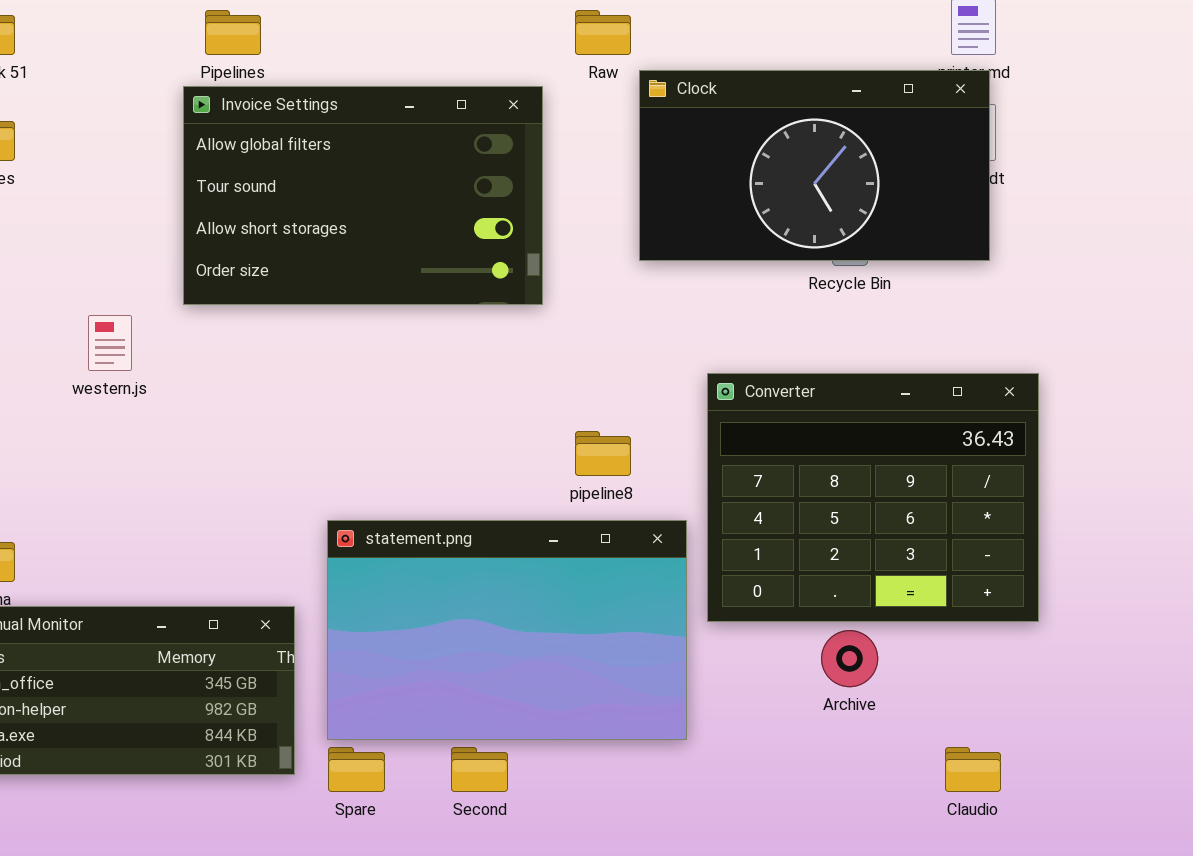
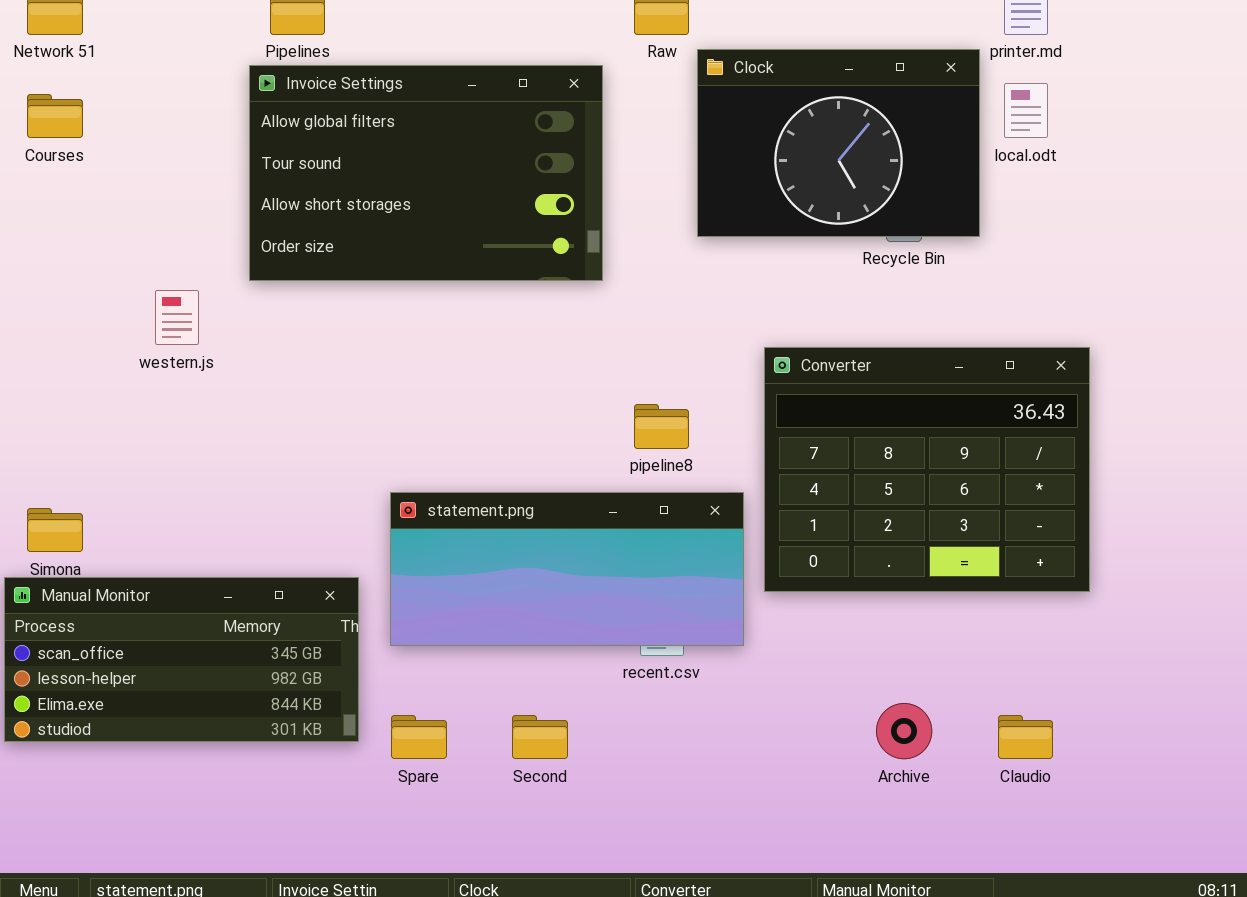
Clock: [639,70,990,261] -> [697,49,980,237], resized
statement.png: [327,520,687,740] -> [390,492,744,646], resized
Archive: [821,630,878,687] -> [876,703,932,759], moved

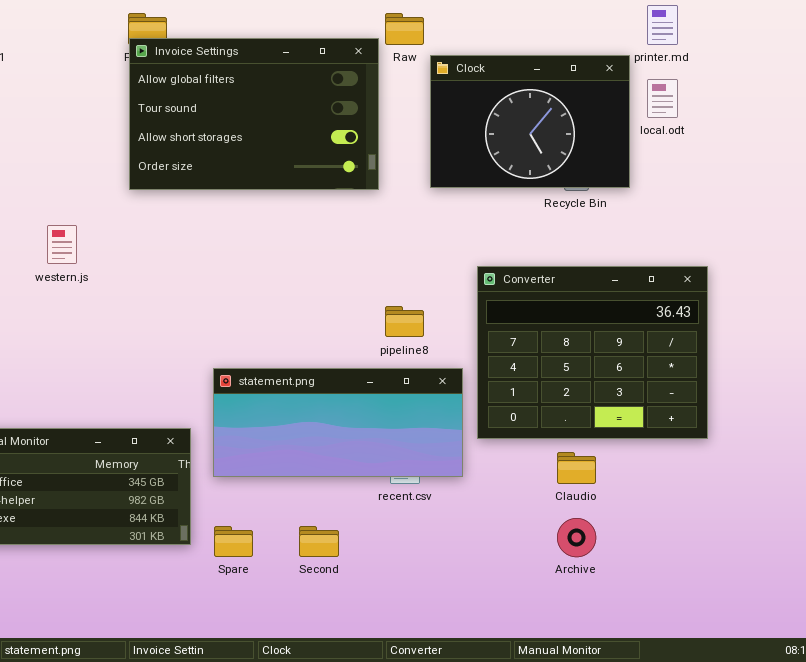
Invoice Settings: [249,65,603,281] -> [129,38,379,190], moved
Claudio: [998,715,1053,759] -> [557,452,596,484], moved

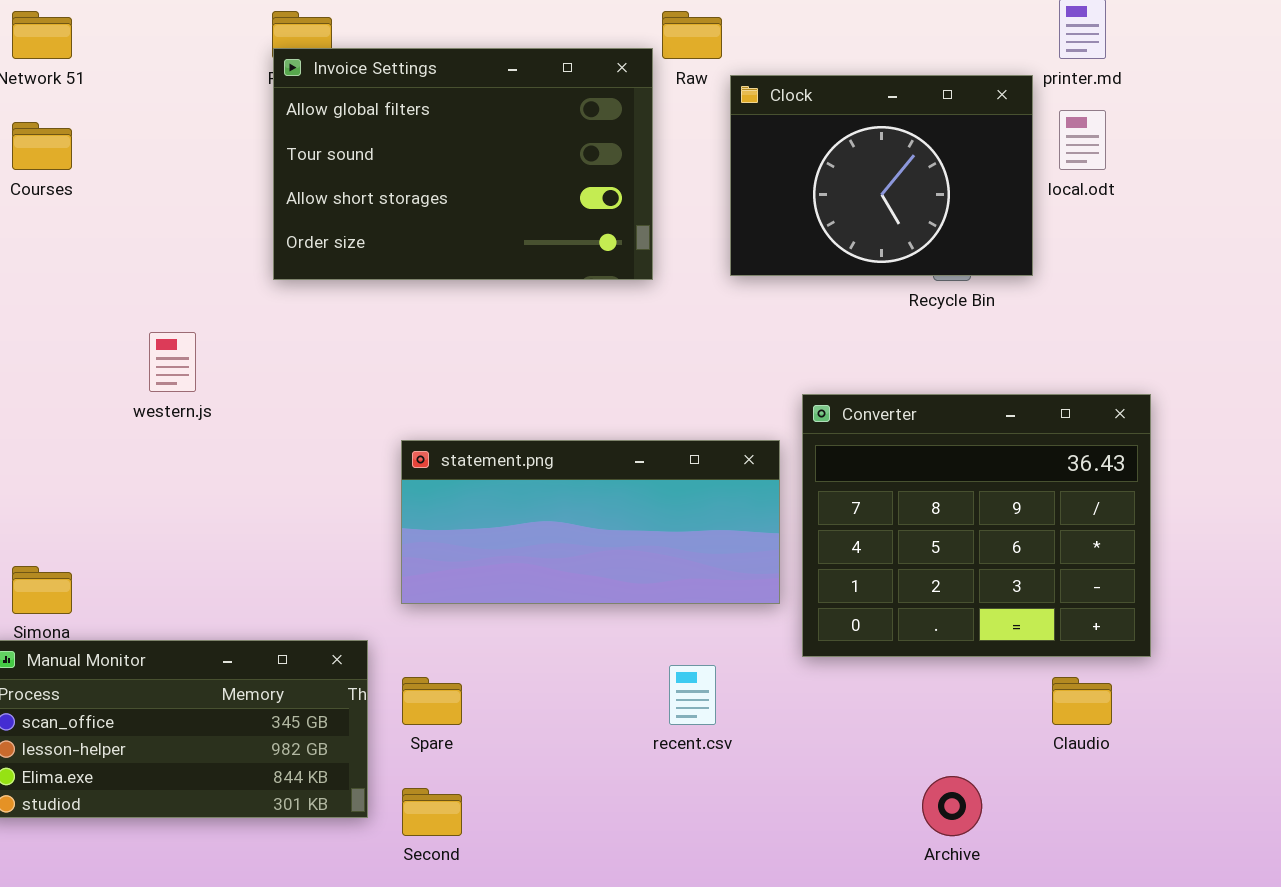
statement.png: [213,368,463,477] -> [401,440,780,604], moved
Claudio: [557,452,596,484] -> [1052,677,1112,725], moved
Spare: [214,526,253,557] -> [402,677,462,725], moved
Second: [299,526,339,557] -> [402,788,462,836], moved

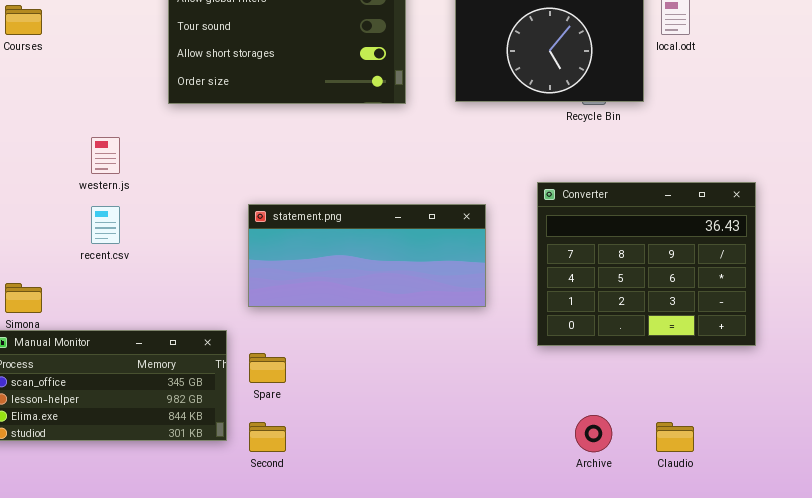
Converter: [802,394,1151,657] -> [537,182,756,346], moved
recent.csv: [669,665,716,725] -> [91,206,120,244], moved
Claudio: [1052,677,1112,725] -> [656,422,694,452], moved

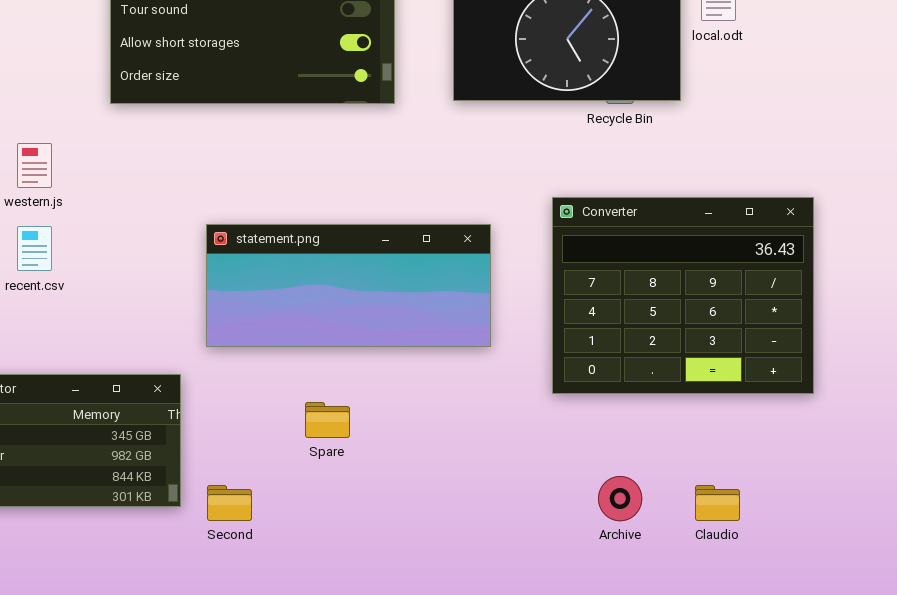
Spare: [249,353,286,383] -> [305,402,350,438], moved

